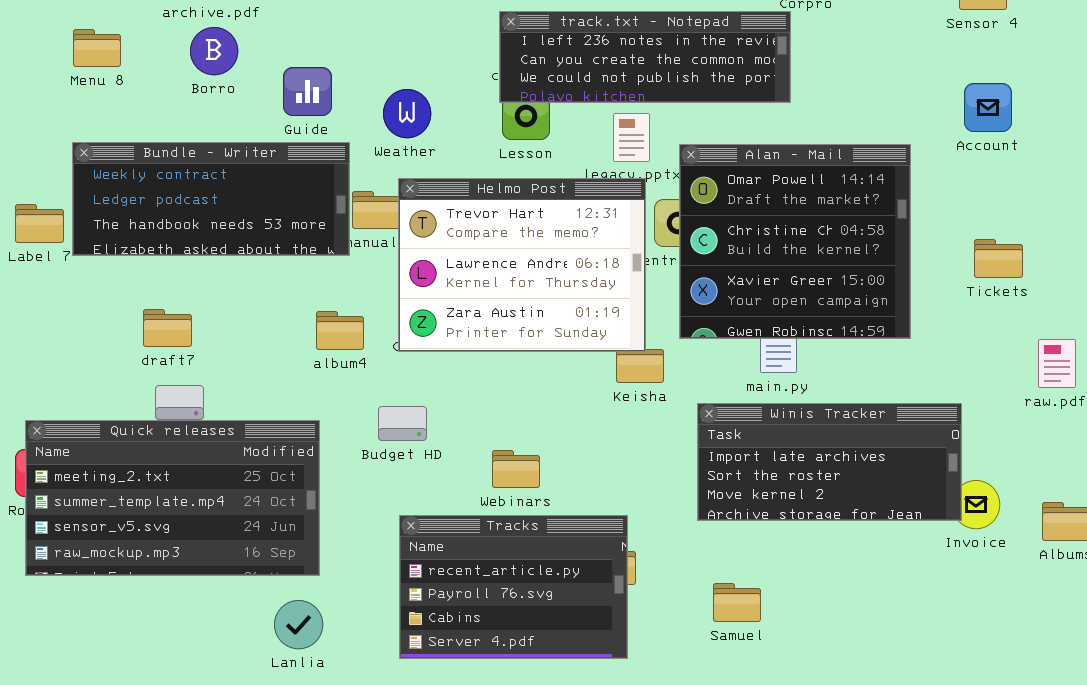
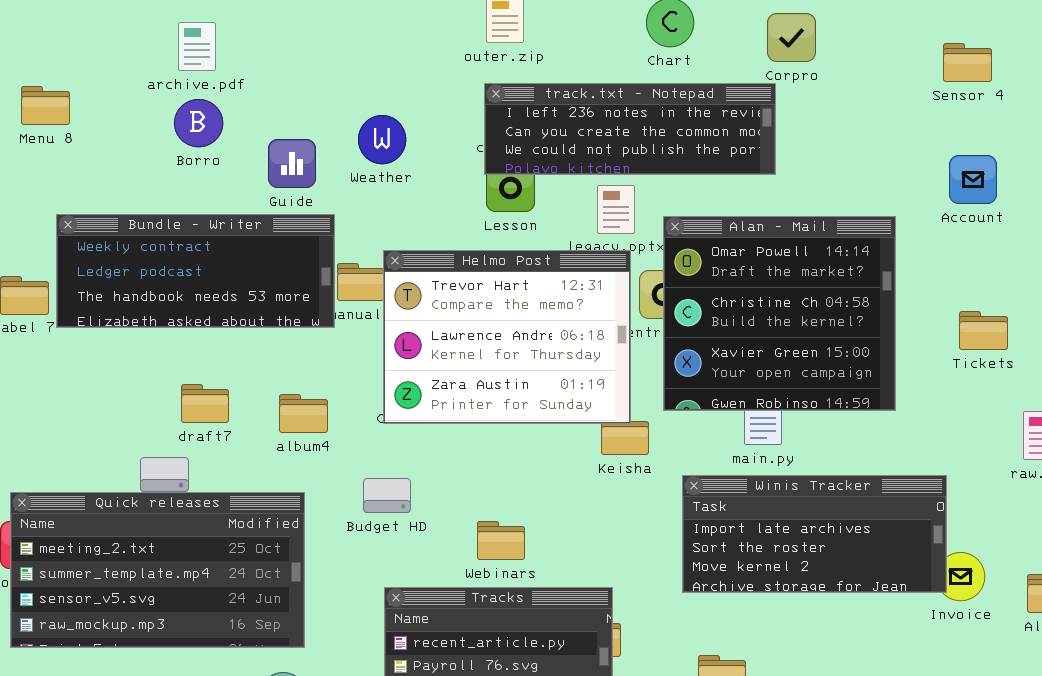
Menu 8: [73,29,121,67] -> [21,86,70,125], moved
Weather: [383,89,431,138] -> [358,115,406,164], moved
draft7: [143,309,192,347] -> [181,384,229,423], moved
album4: [316,311,364,350] -> [279,394,328,433], moved

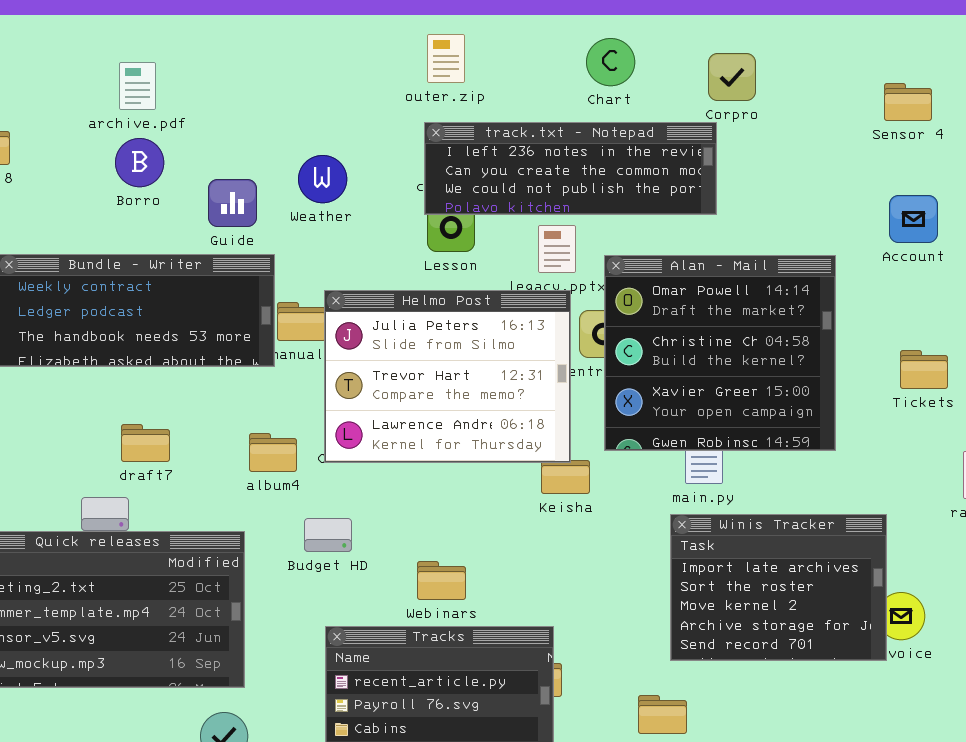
Helmo Post: [383,250,631,424] -> [324,290,571,463], scrolled up 1 row
album4: [279,394,328,433] -> [249,433,297,472], moved
Winis Tracker: [682,475,947,593] -> [670,514,887,661], resized

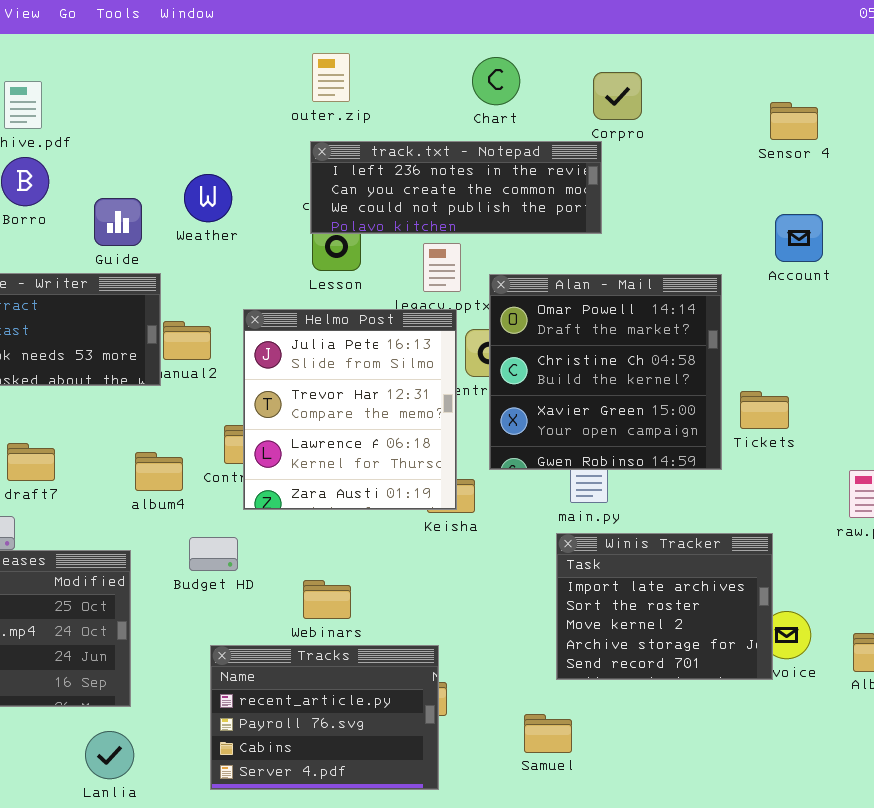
Helmo Post: [324,290,571,463] -> [243,309,457,510], resized
Tickets: [900,350,948,389] -> [740,391,789,429], moved

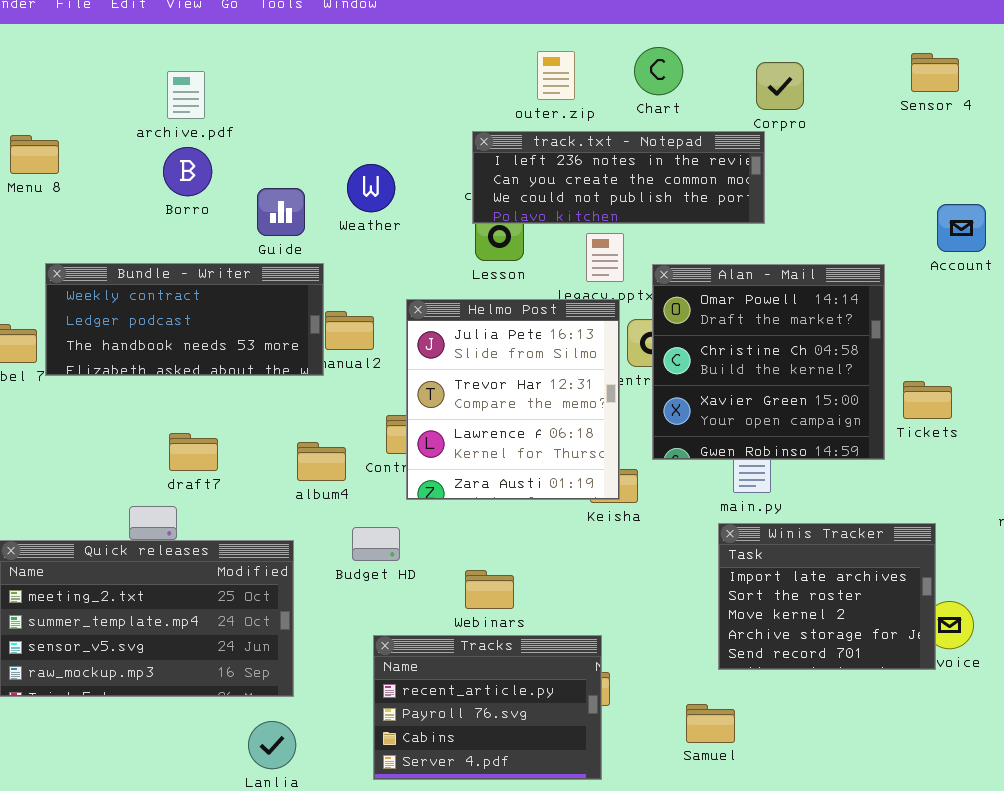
outer.zip: [312,53,350,102] -> [537,51,575,100], moved
Sensor 4: [770,102,818,140] -> [911,53,959,92], moved

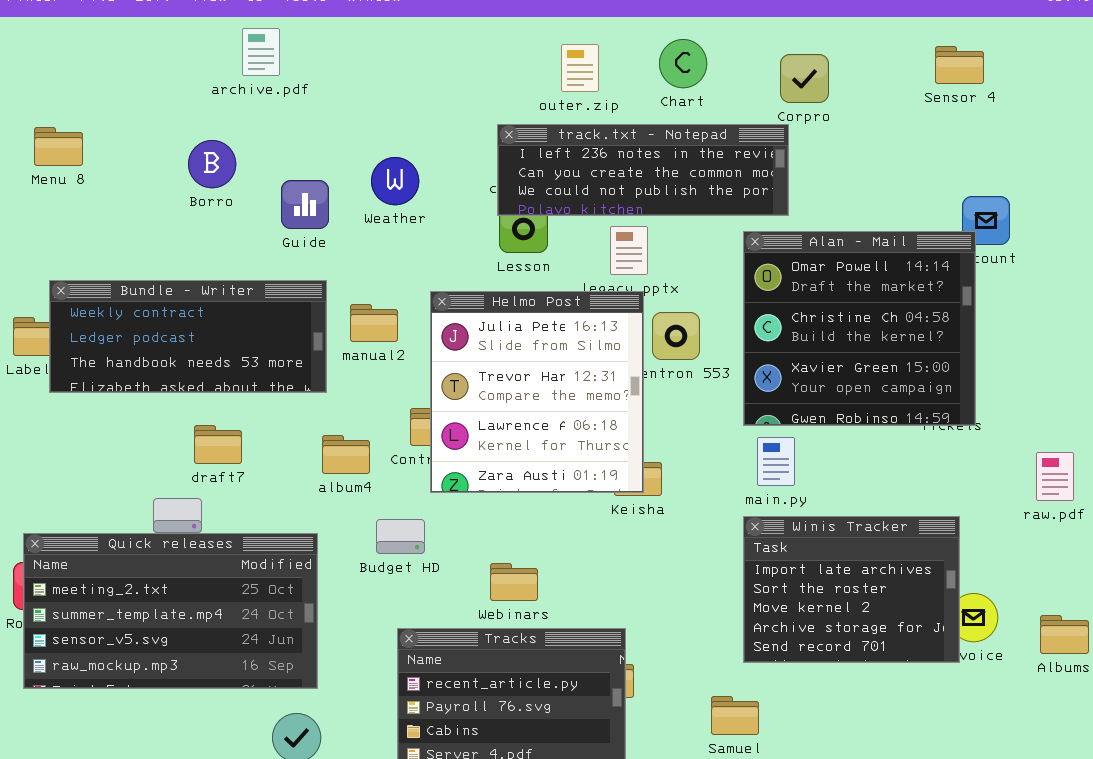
archive.pdf: [167,71,205,119] -> [242,28,280,76], moved
Bundle - Writer: [45,263,324,376] -> [49,280,327,393], moved
Alan - Mail: [652,264,885,460] -> [743,231,976,426], moved

